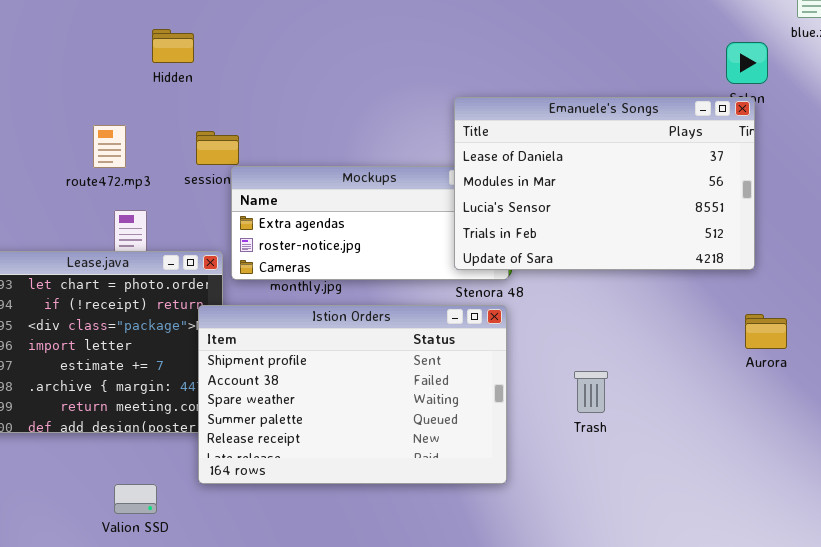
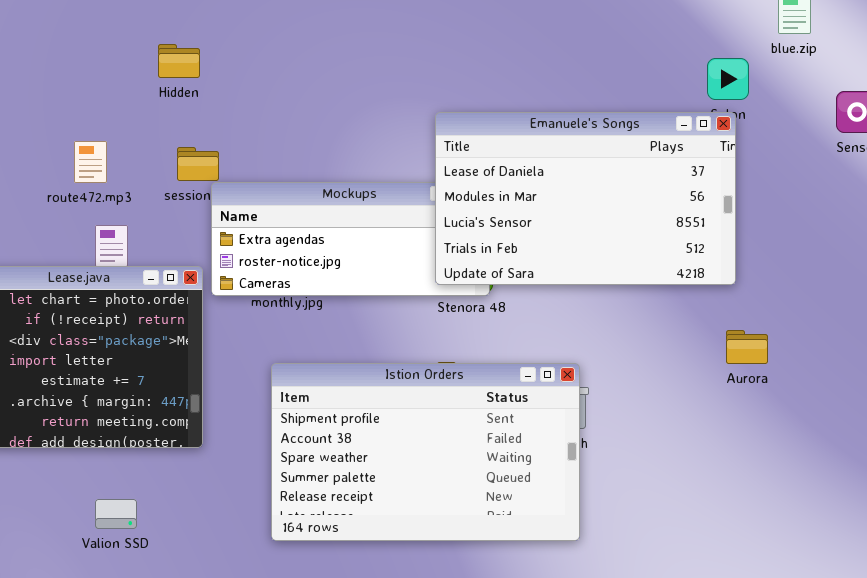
Hidden: [152,29,194,63] -> [158,44,200,78], moved
Istion Orders: [198,305,507,484] -> [271,363,580,541], moved

